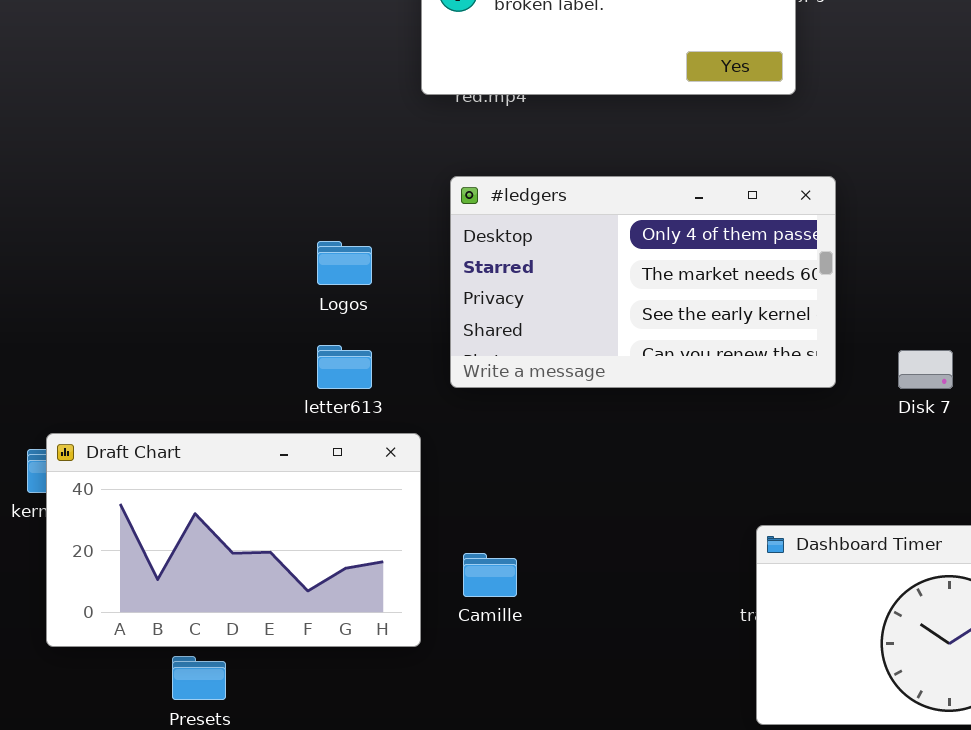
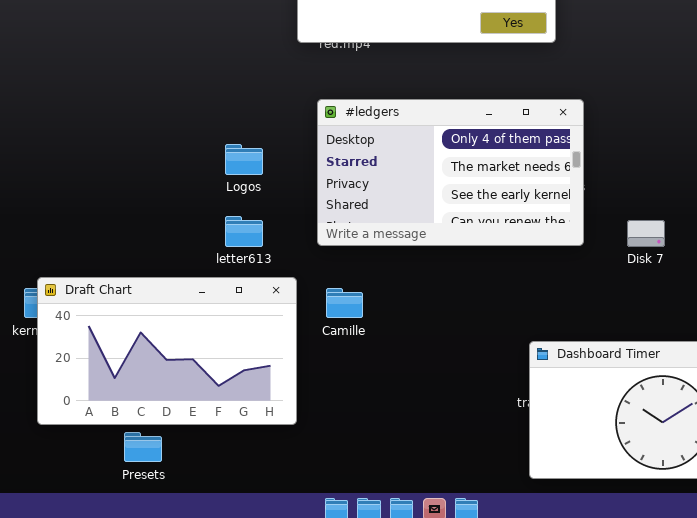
Camille: [463,553,517,597] -> [326,288,363,318], moved

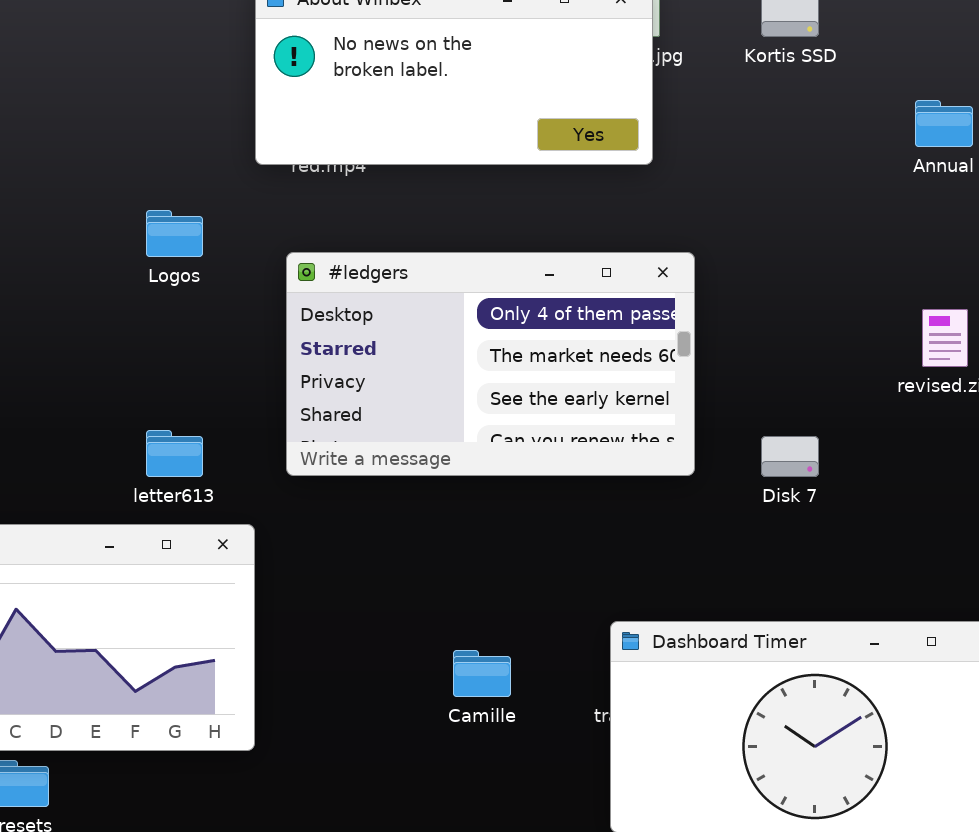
Logos: [225,144,263,175] -> [146,210,203,257], moved
Camille: [326,288,363,318] -> [453,650,511,697], moved

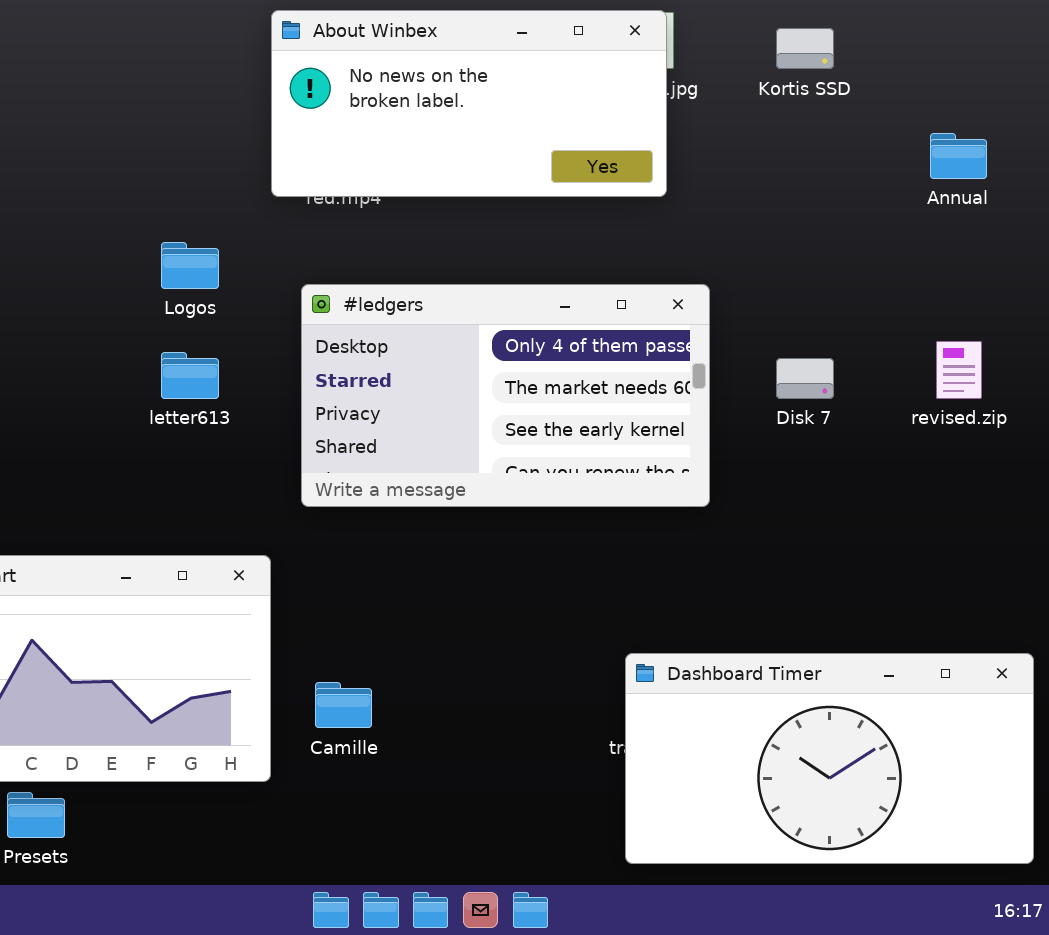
letter613: [146,430,203,477] -> [161,352,219,399], moved
Disk 7: [761,436,819,477] -> [776,358,834,399], moved
Camille: [453,650,511,697] -> [315,682,372,728], moved

